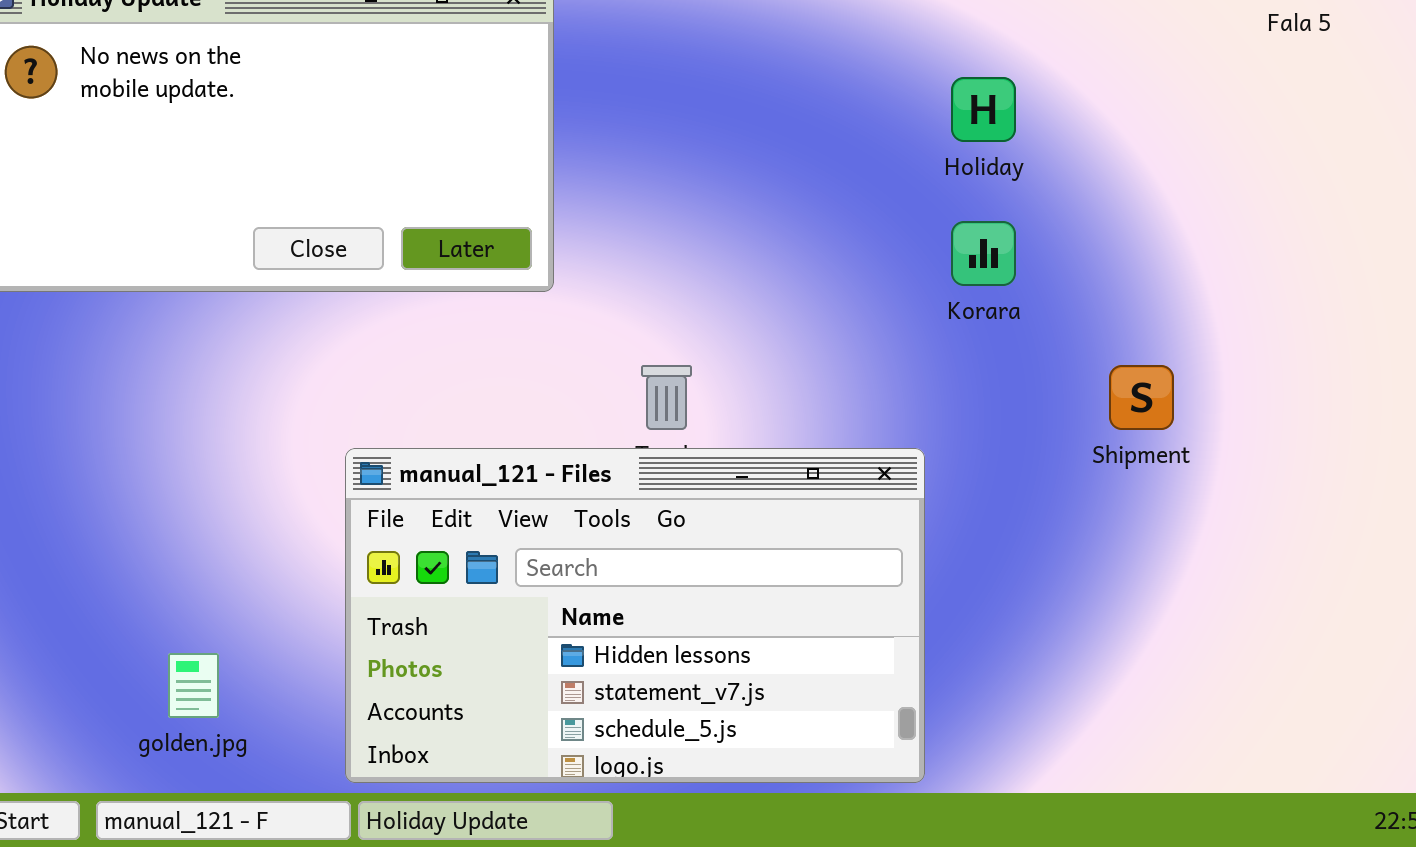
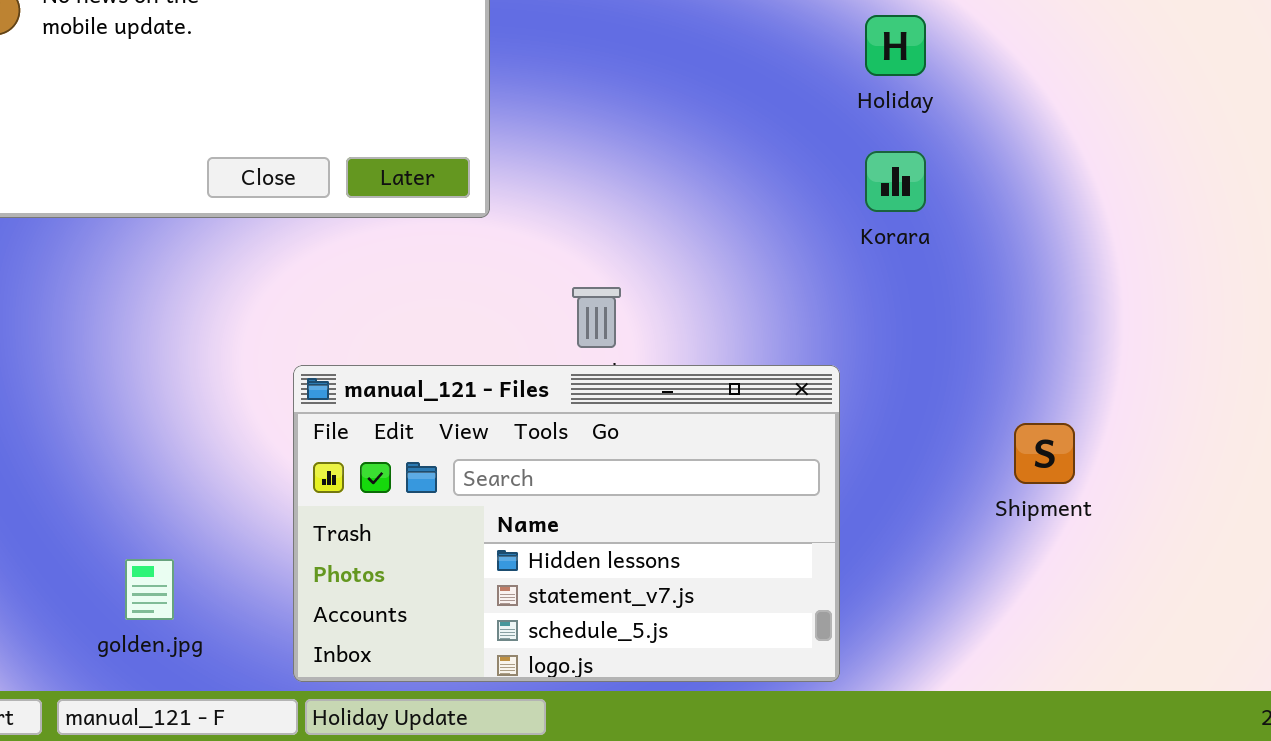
Shipment: [1109,365,1174,430] -> [1014,423,1075,484], moved

